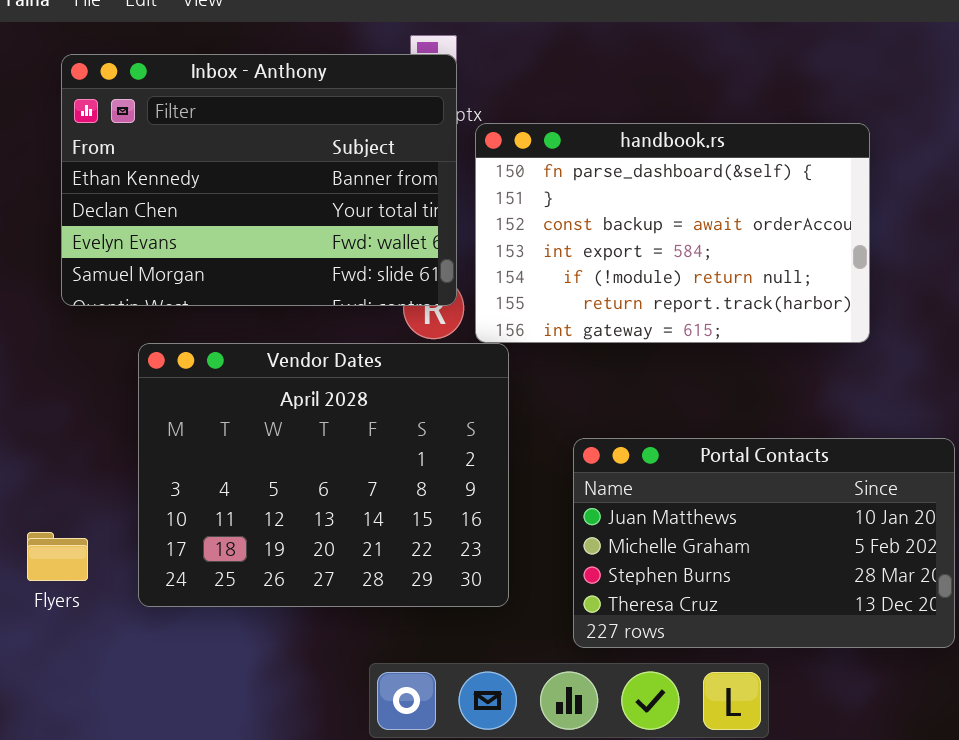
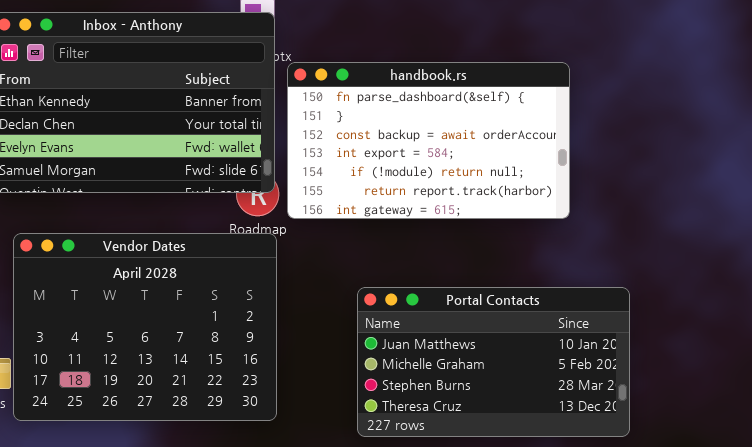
Vendor Dates: [138,343,509,607] -> [13,233,277,421], moved

